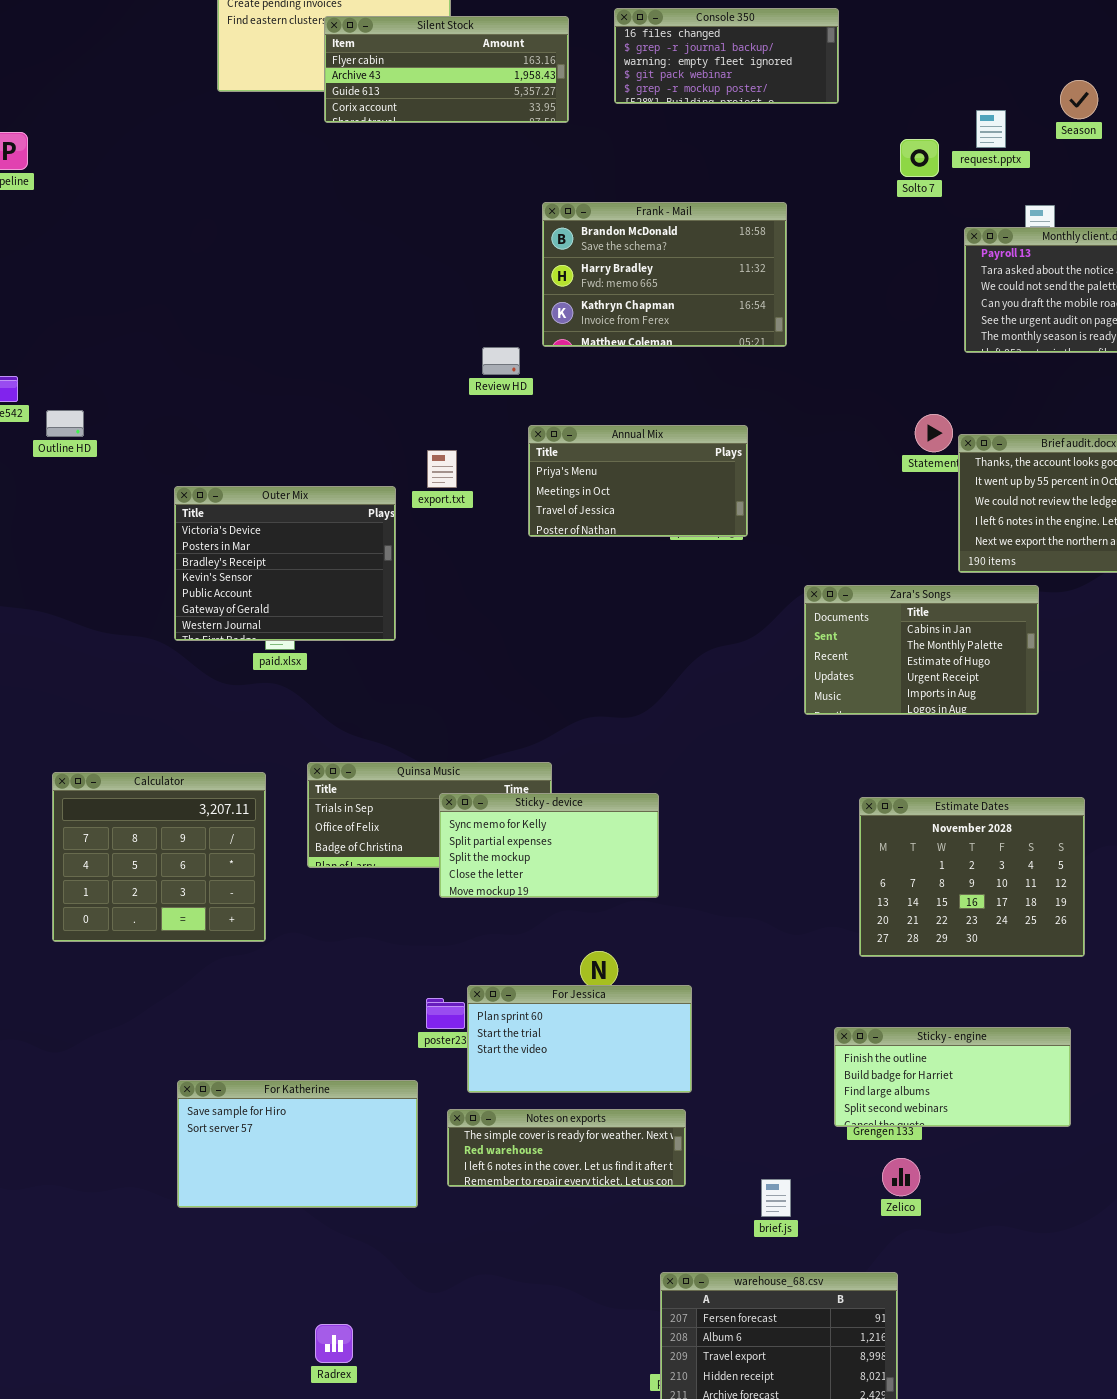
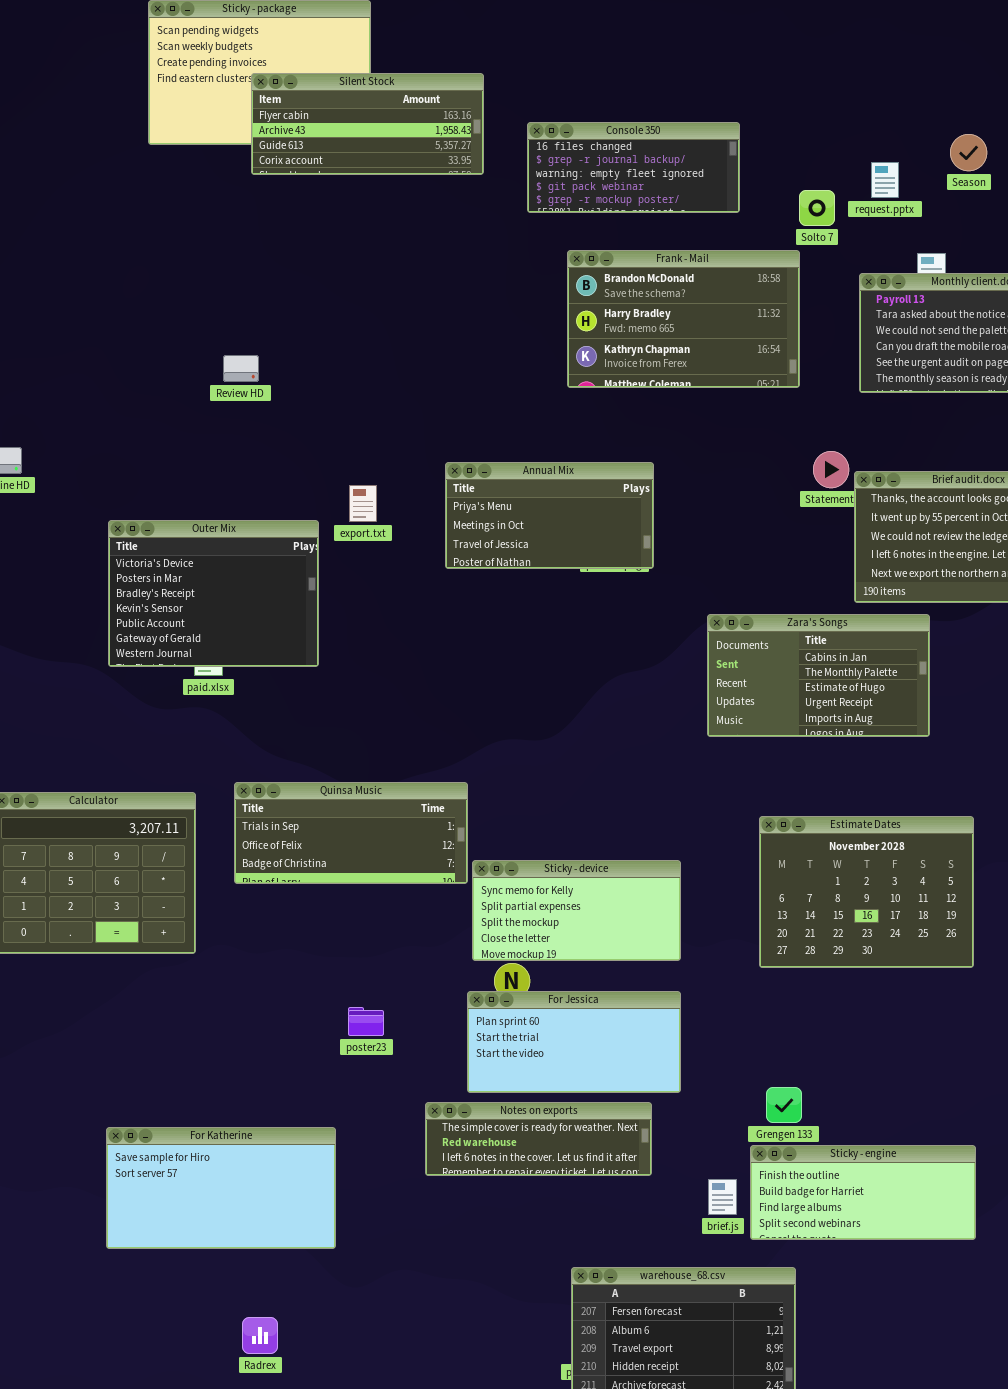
Console 350: [614,8,839,104] -> [527,122,740,213], moved
Frank - Mail: [542,202,787,347] -> [567,250,800,388], moved
Review HD: [482,347,520,375] -> [223,355,259,382], moved
Sticky - device: [439,793,659,898] -> [472,860,681,961], moved
For Jessica: [467,985,692,1093] -> [467,991,681,1093], moved
Sticky - engine: [834,1027,1071,1127] -> [750,1145,976,1240], moved
For Katherine: [177,1080,418,1208] -> [106,1127,336,1249], moved
Notes on exports: [447,1109,686,1187] -> [425,1102,652,1176], moved
brief.js: [761,1179,791,1217] -> [708,1179,737,1215], moved

